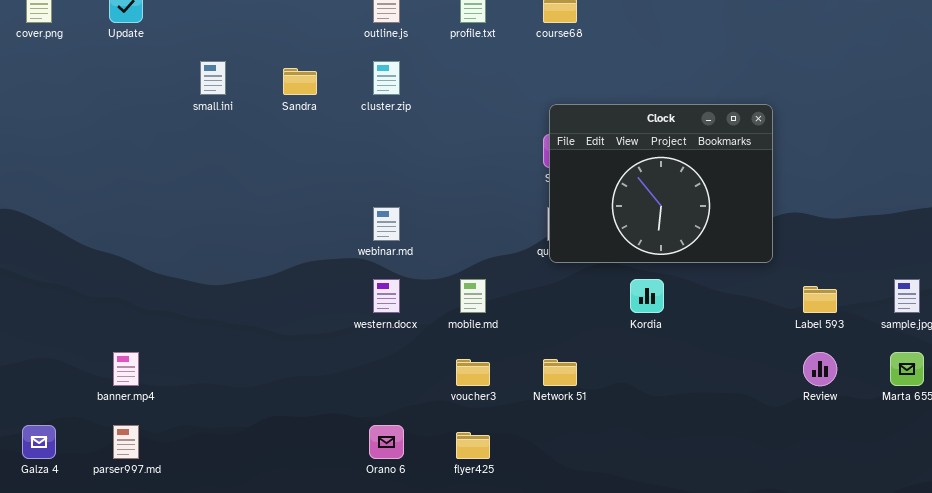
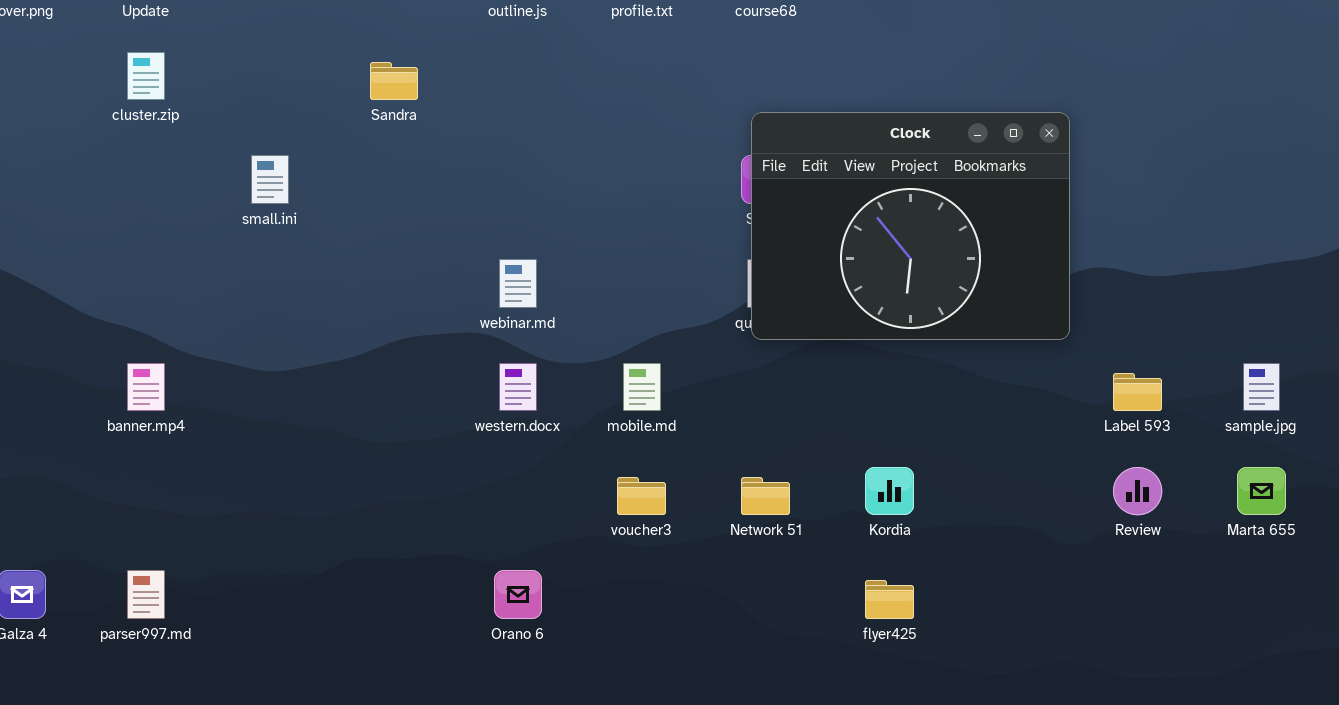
small.ini: [200,61,226,95] -> [251,155,289,204], moved
cluster.zip: [373,61,400,95] -> [127,52,165,100], moved
Kordia: [630,279,664,313] -> [865,467,914,515], moved
banner.mp4: [113,352,139,386] -> [127,363,165,411], moved
flyer425: [456,432,490,459] -> [865,580,914,619], moved

